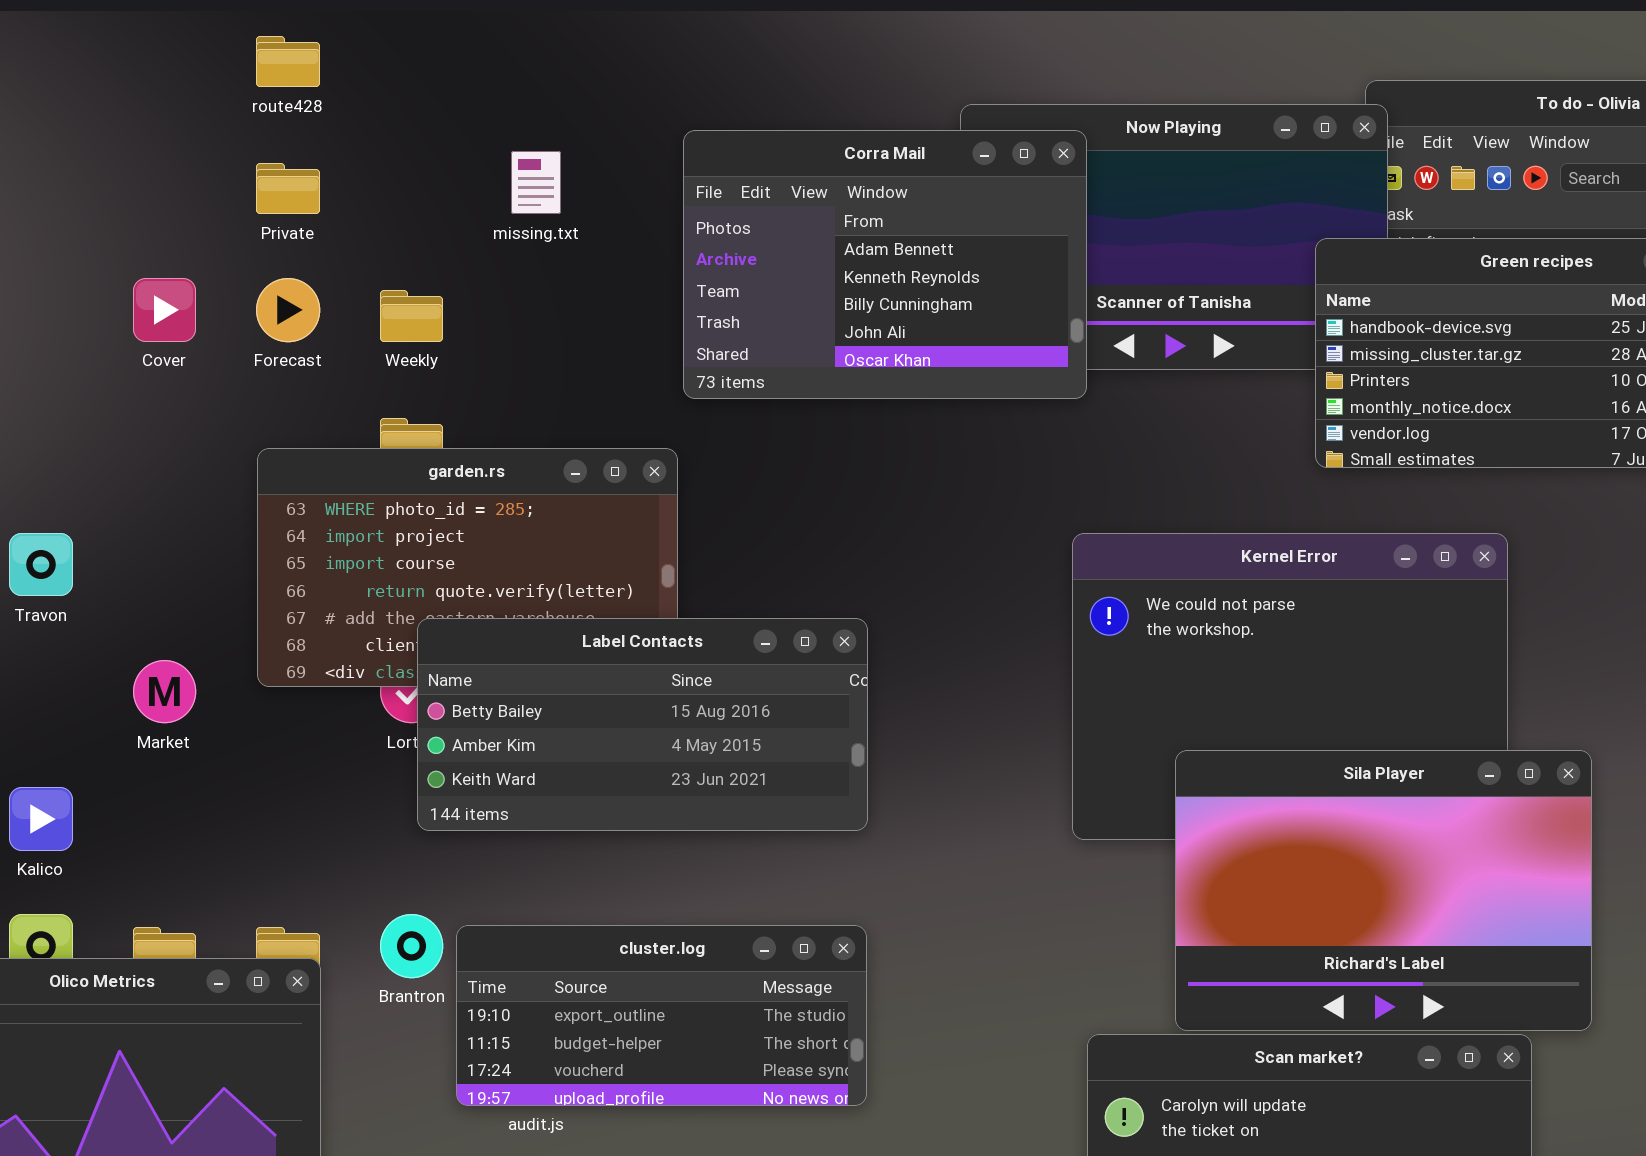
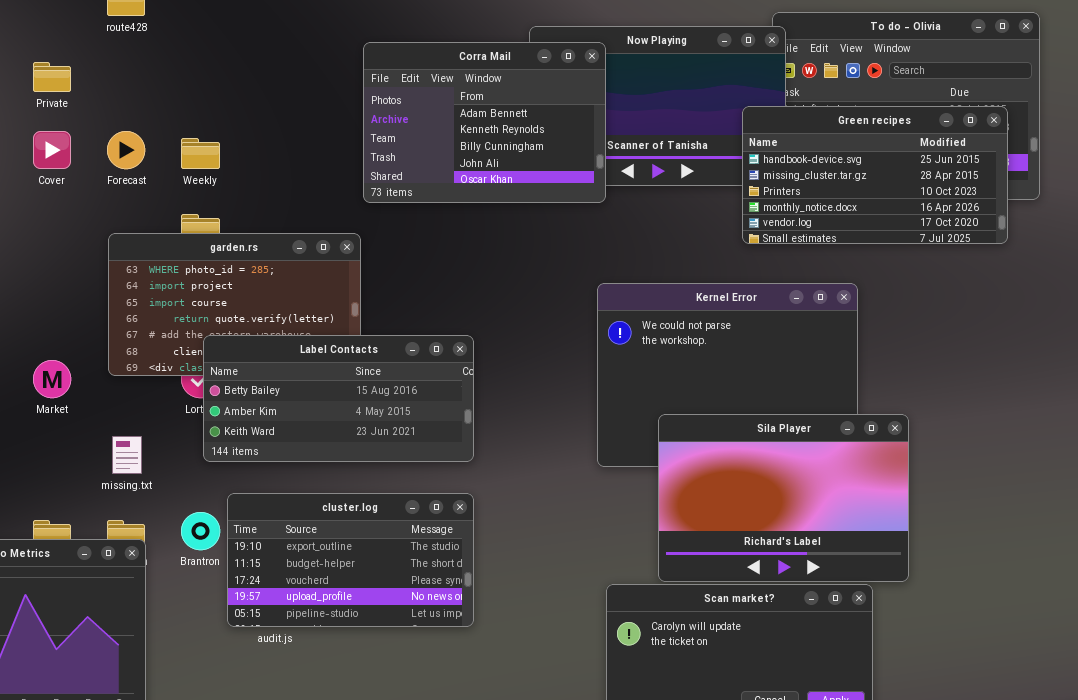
missing.txt: [511,151,561,214] -> [112,436,142,474], moved
Private: [256,163,320,214] -> [33,62,71,92], moved
cluster.log: [456,925,867,1106] -> [227,493,474,627], resized

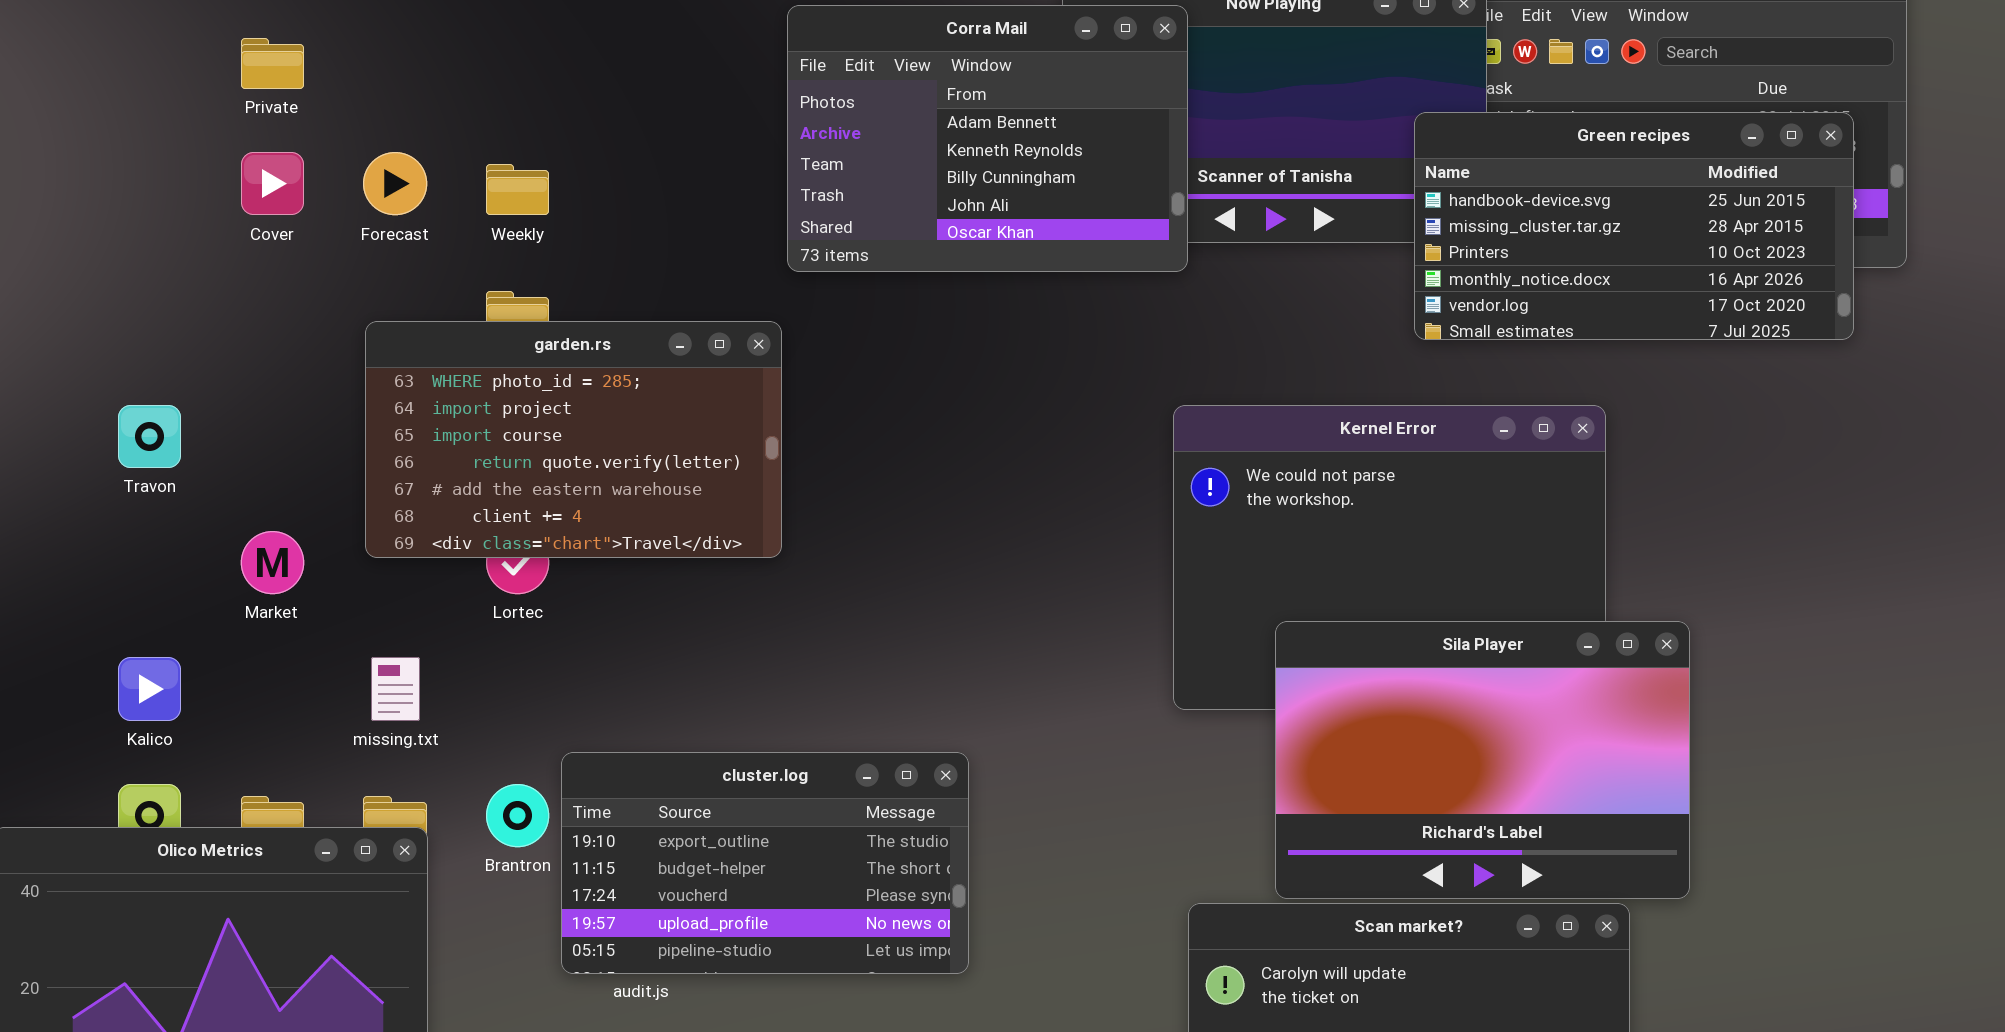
Label Contacts: [203,335,474,462] -> none, closed

